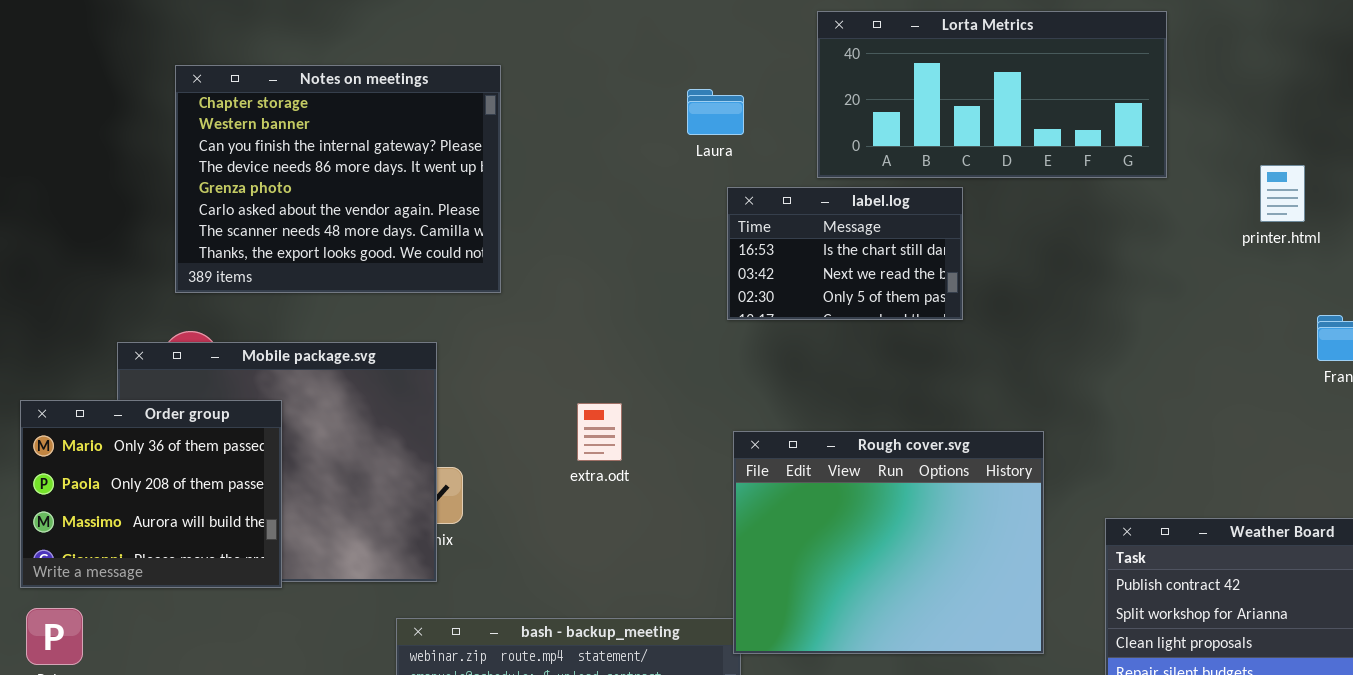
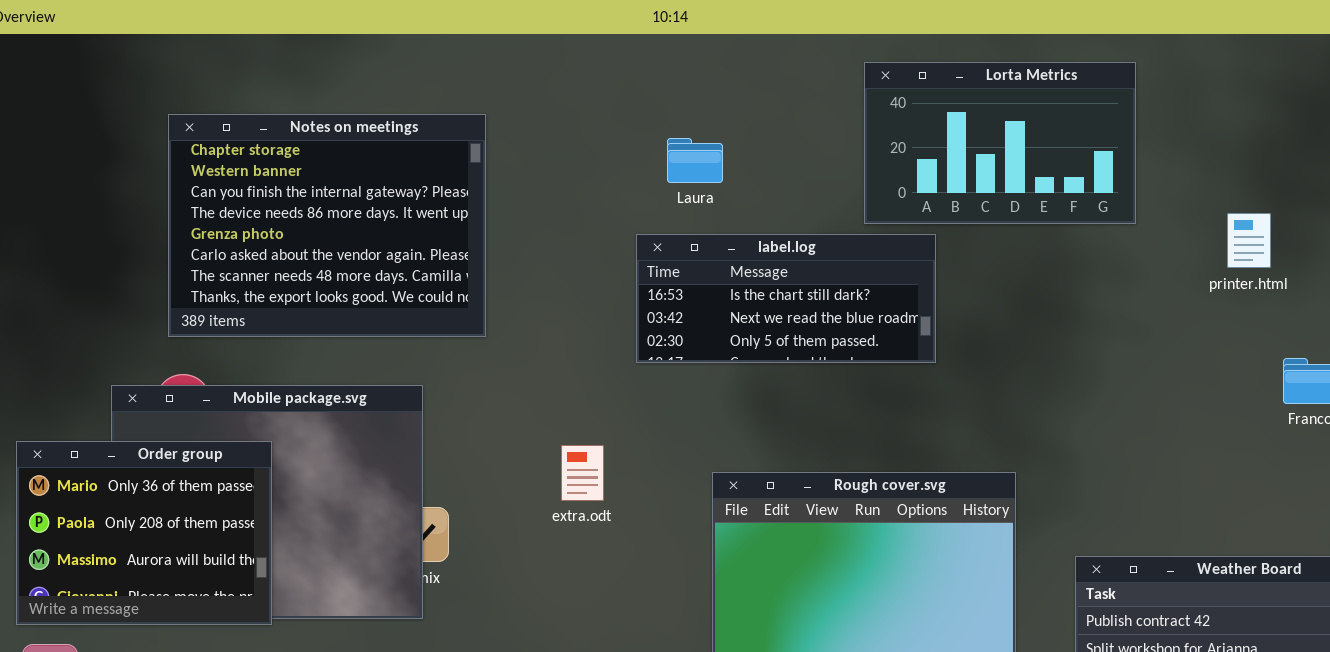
Lorta Metrics: [817,11,1167,178] -> [864,62,1136,224], resized
label.log: [727,187,963,320] -> [636,234,936,363], resized

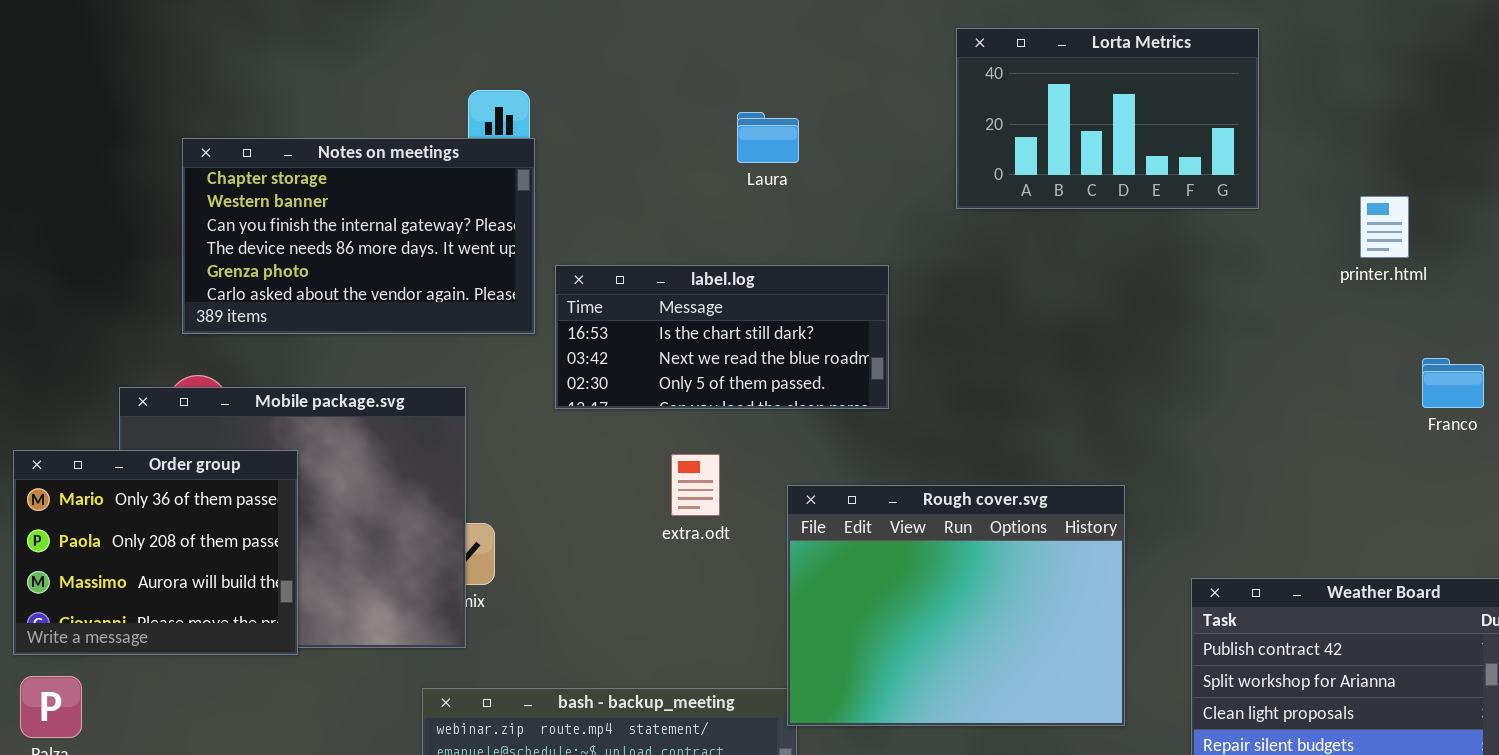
Notes on meetings: [168,114,486,337] -> [182,138,535,334], resized
label.log: [636,234,936,363] -> [555,265,889,409], moved
extra.odt: [561,445,604,501] -> [671,454,720,516], moved

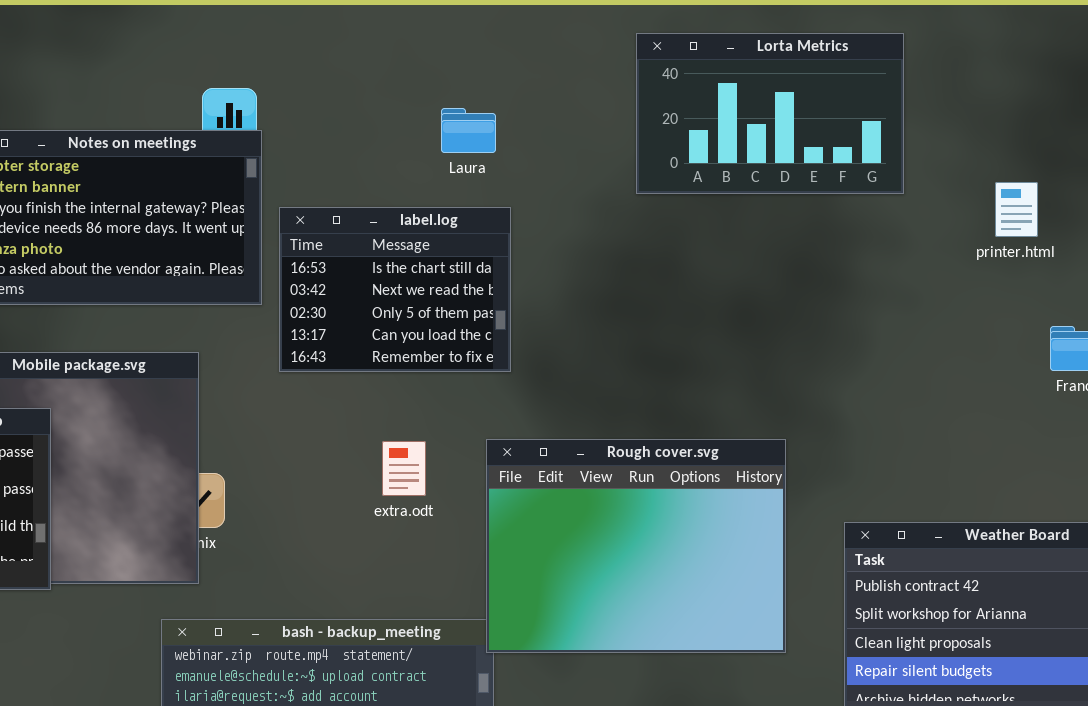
label.log: [555,265,889,409] -> [279,207,511,372], resized
extra.odt: [671,454,720,516] -> [382,441,426,496], moved

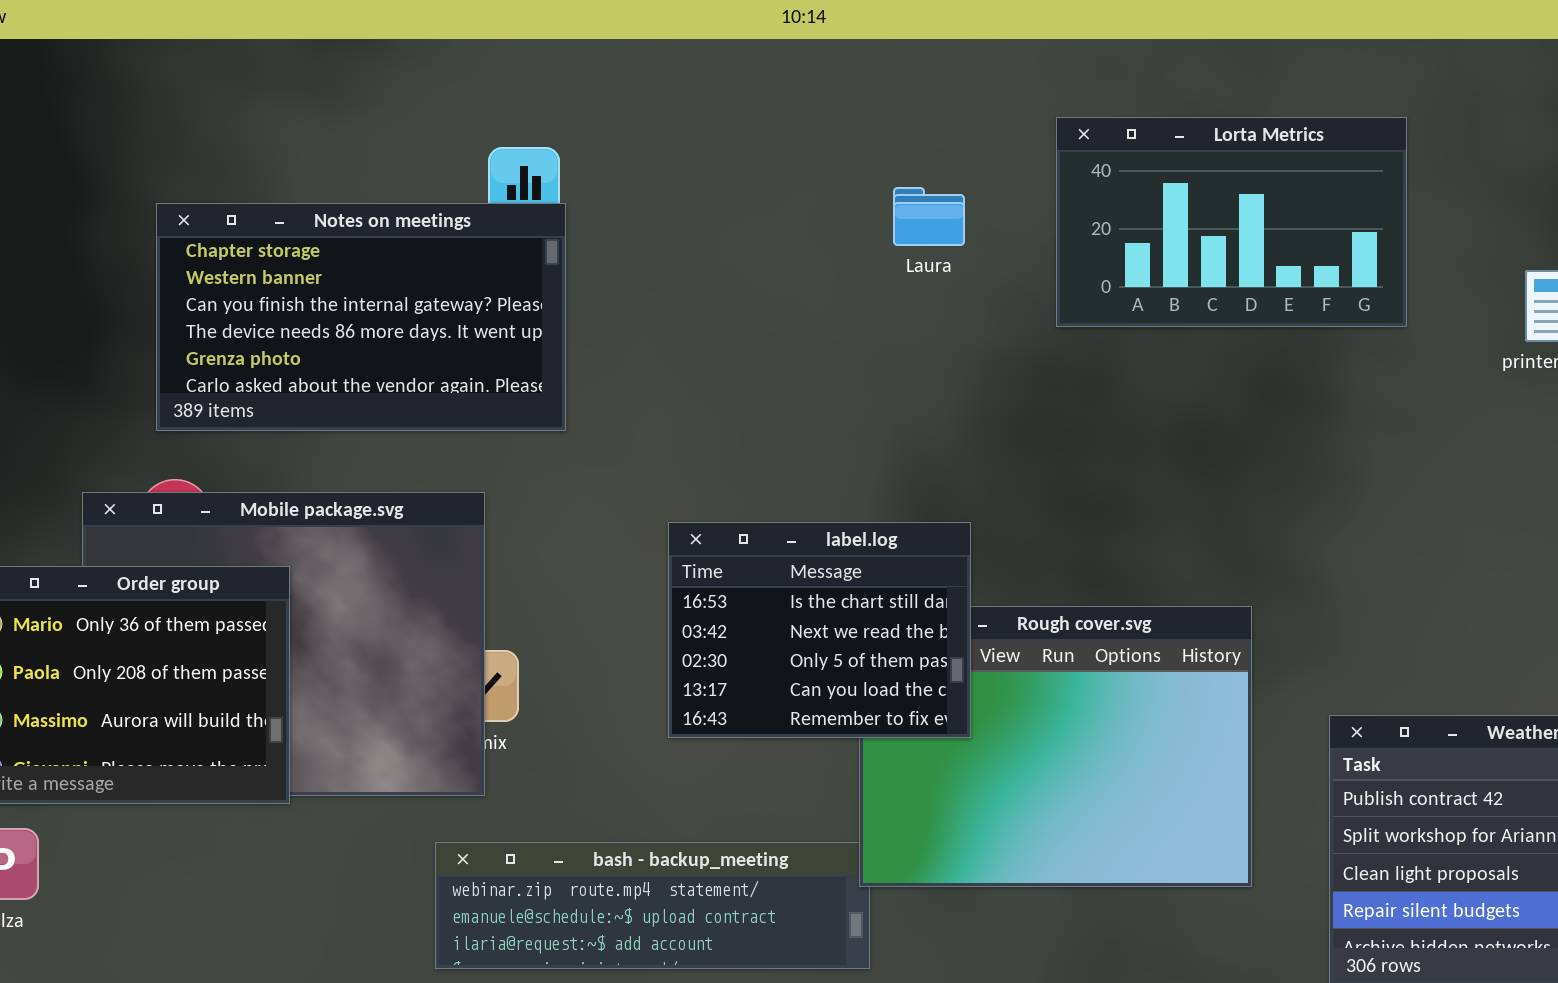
Lorta Metrics: [636,33,904,194] -> [1056,117,1407,327], moved
Laura: [441,108,496,153] -> [893,187,965,246], moved
label.log: [279,207,511,372] -> [668,522,971,738], moved

